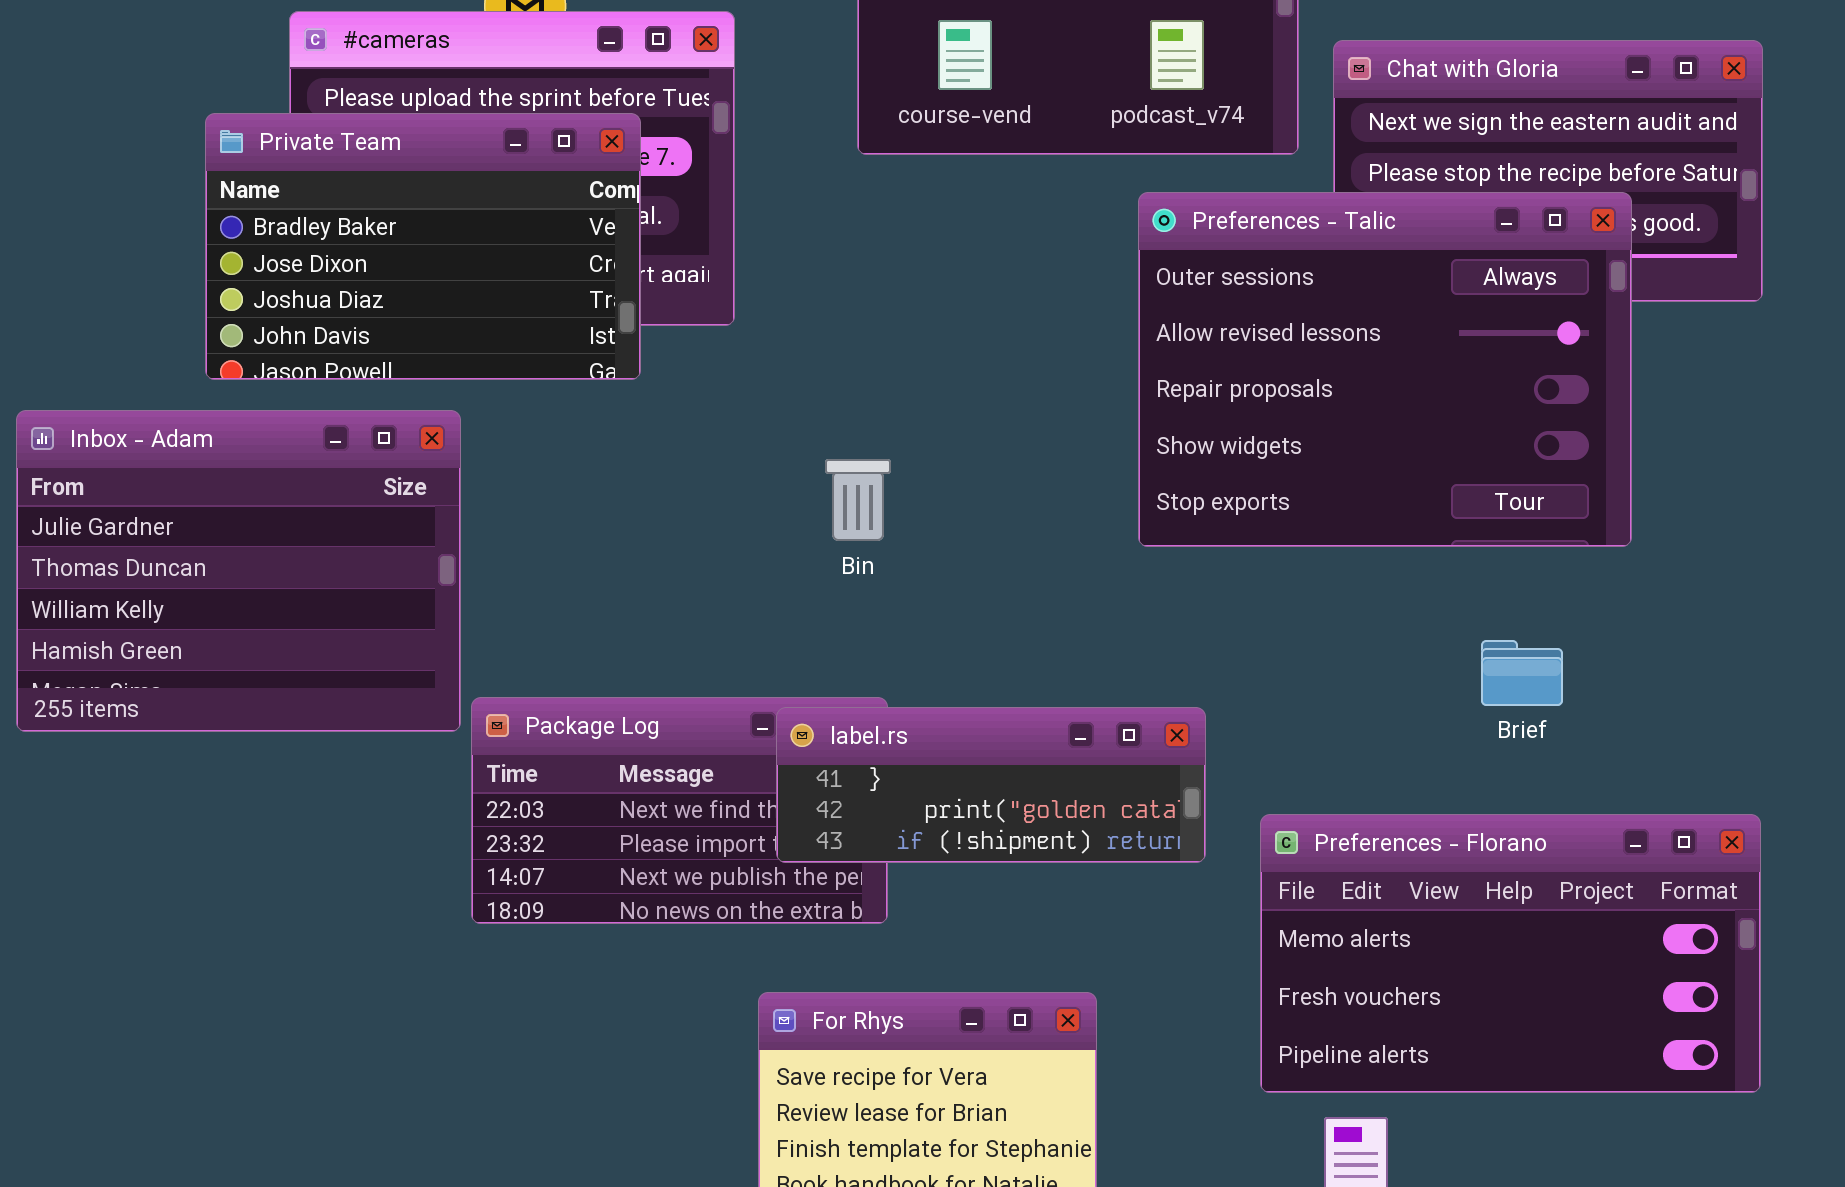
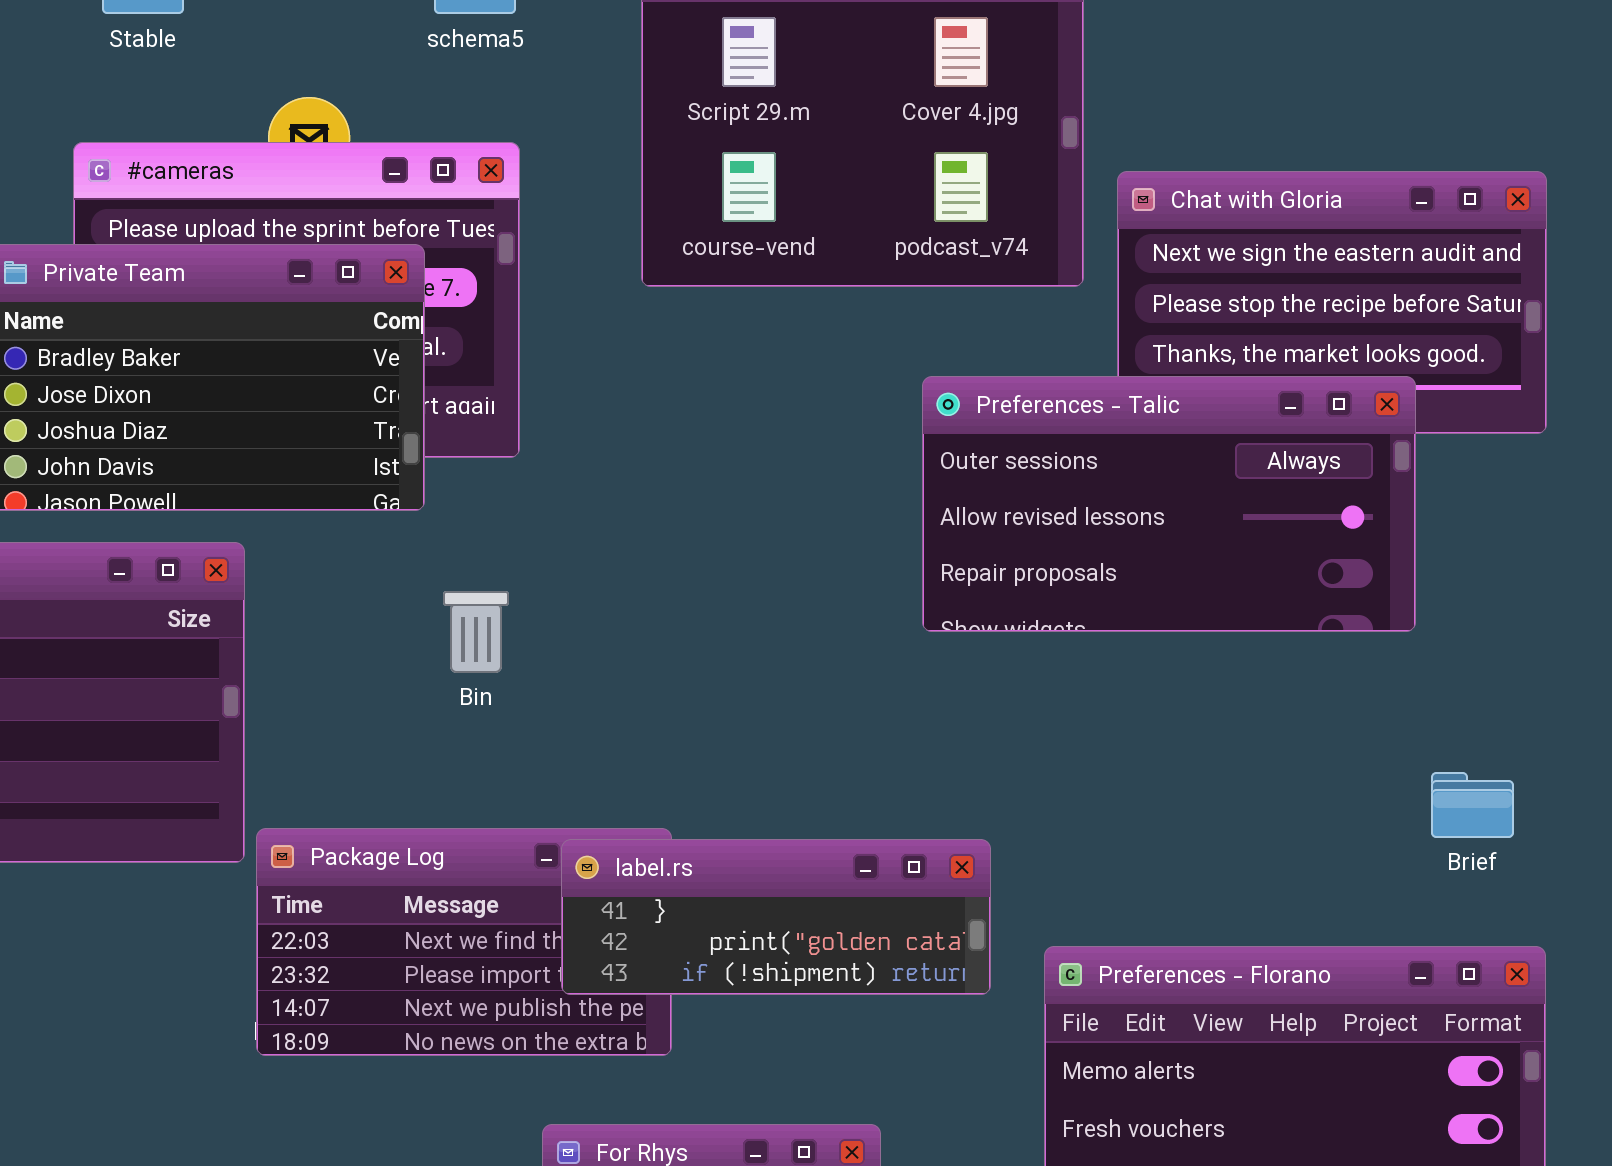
Preferences - Talic: [1138,192,1632,547] -> [922,376,1416,632], moved, resized
Bin: [825,459,891,541] -> [443,591,509,673], moved
Brief: [1481,640,1563,706] -> [1431,772,1514,838], moved

